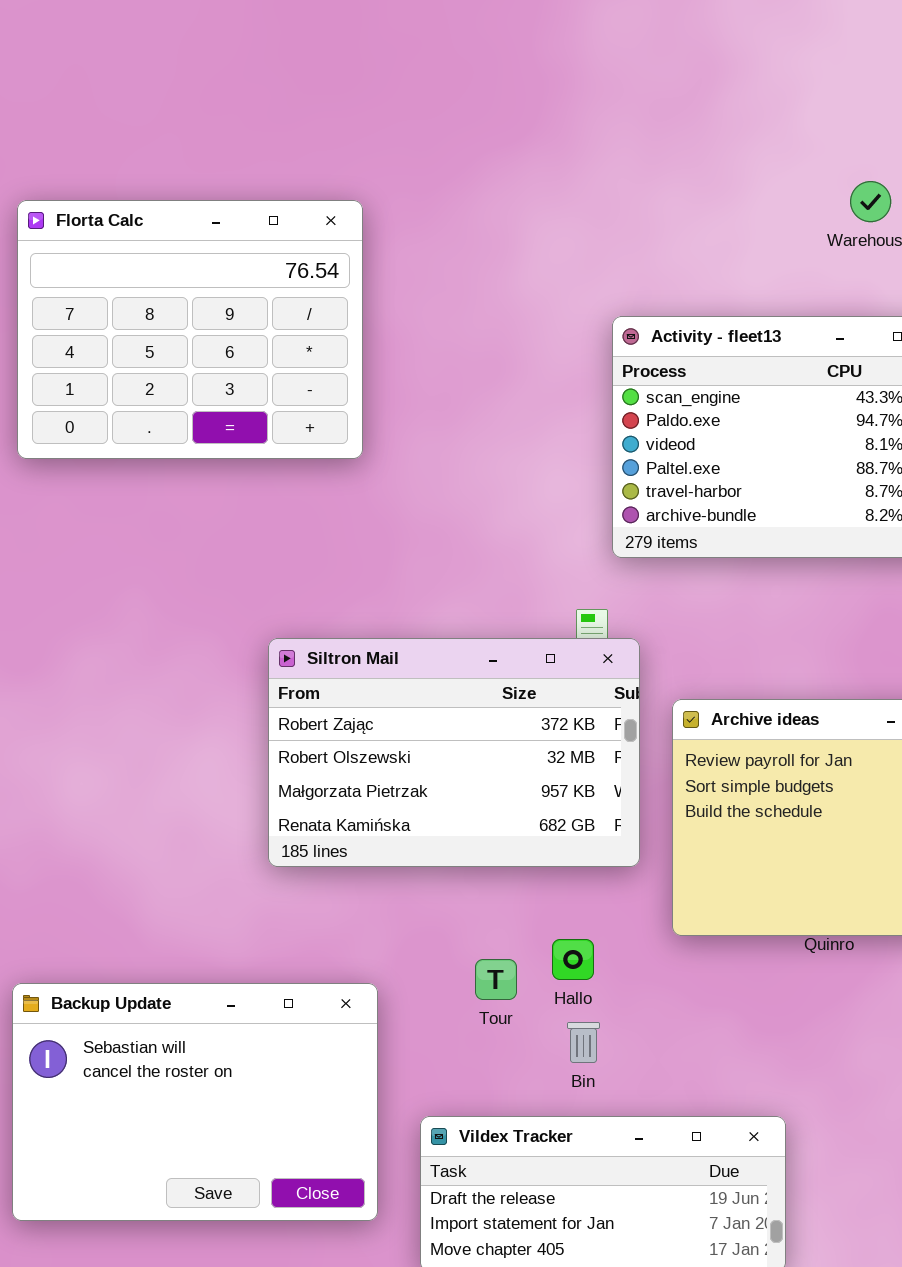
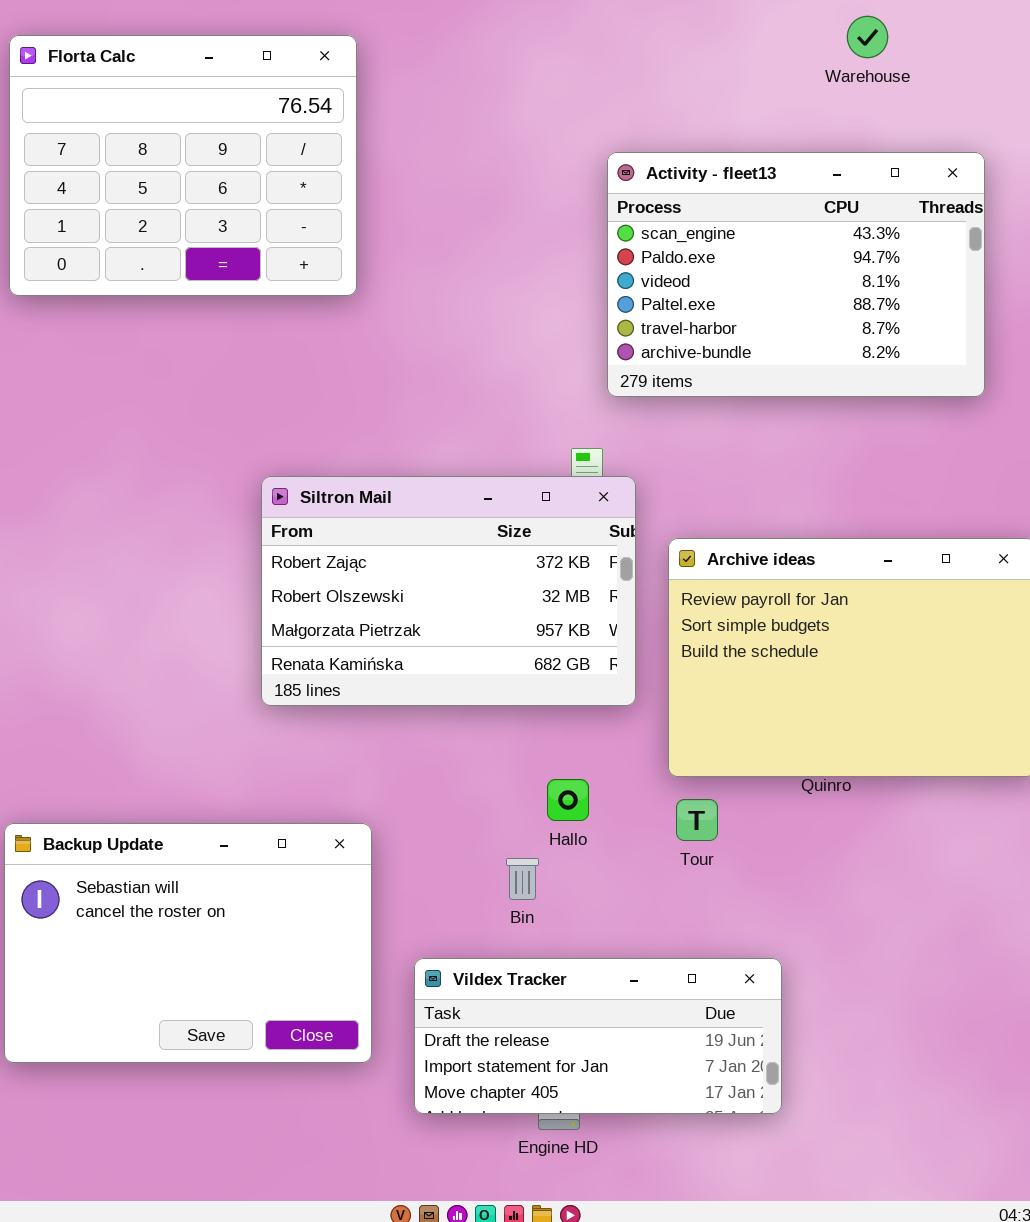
Tour: [475,959,517,1000] -> [676,799,718,841], moved
Bin: [567,1022,600,1063] -> [506,858,539,900], moved

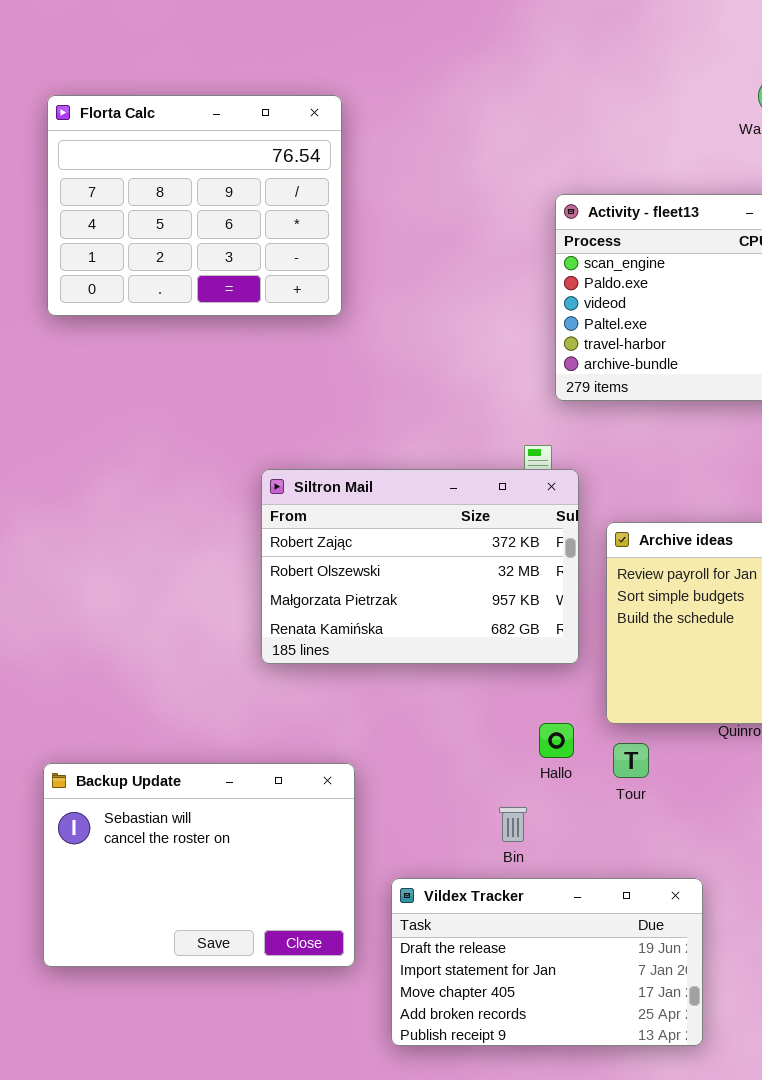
Hallo: [547,779,589,821] -> [539,723,574,758], moved
Bin: [506,858,539,900] -> [499,807,527,842], moved
Vildex Tracker: [414,958,782,1114] -> [391,878,703,1046], resized

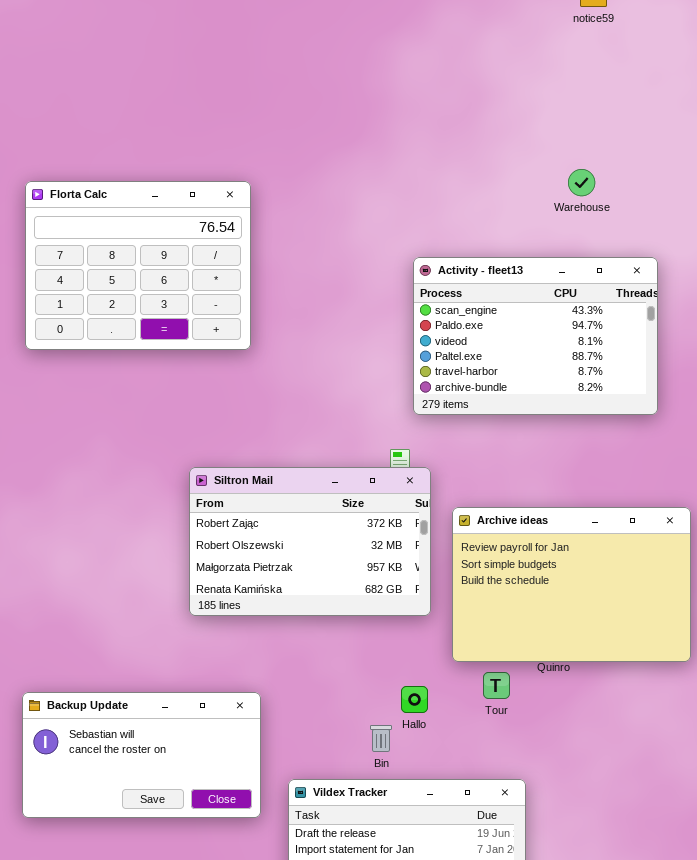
Hallo: [539,723,574,758] -> [401,686,428,713], moved
Tour: [613,743,649,778] -> [483,672,510,699], moved
Backup Update: [43,763,355,967] -> [22,692,261,818], resized

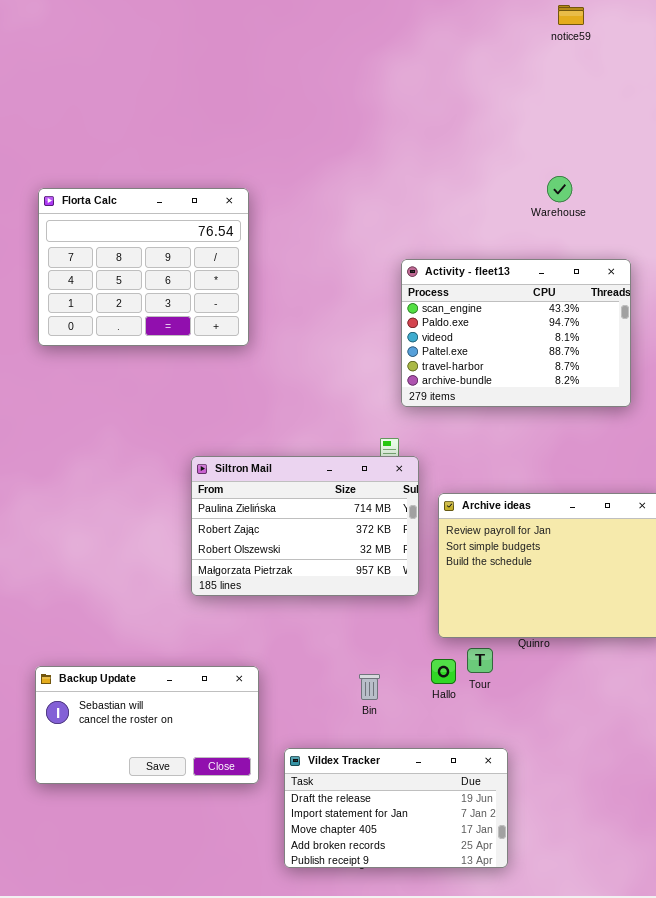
Siltron Mail: [189,467,431,616] -> [191,456,419,596], scrolled up 1 row
Hallo: [401,686,428,713] -> [431,659,456,684], moved
Bin: [370,725,392,752] -> [359,674,380,700], moved

